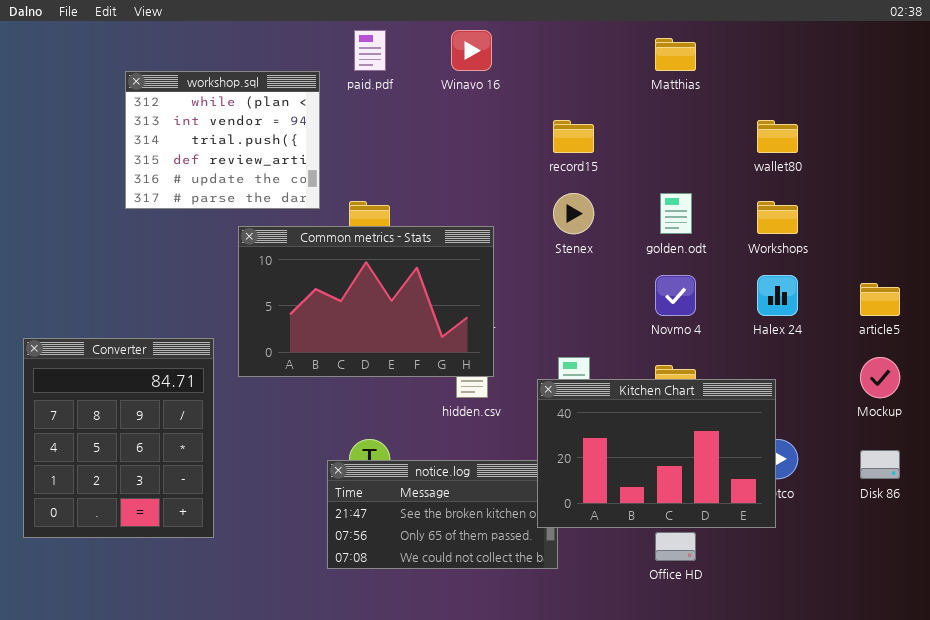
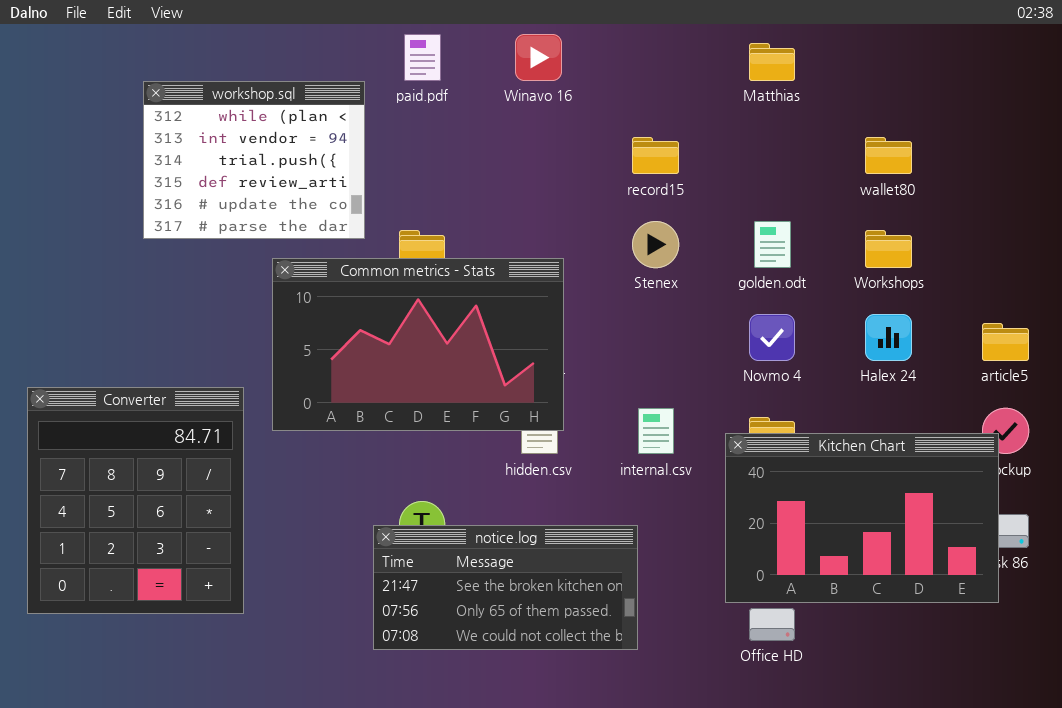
Kitchen Chart: [537,379,776,528] -> [725,433,999,603], moved

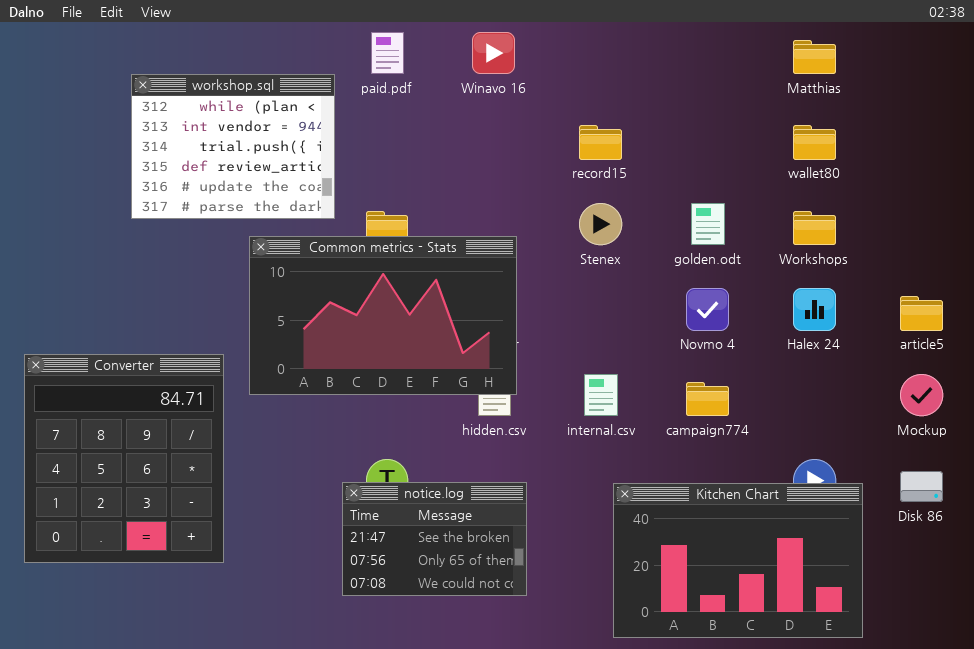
Matthias: [749,43,795,81] -> [793,40,836,74], moved
Kitchen Chart: [725,433,999,603] -> [613,483,863,638], moved
notice.log: [373,525,638,650] -> [342,482,527,596], resized

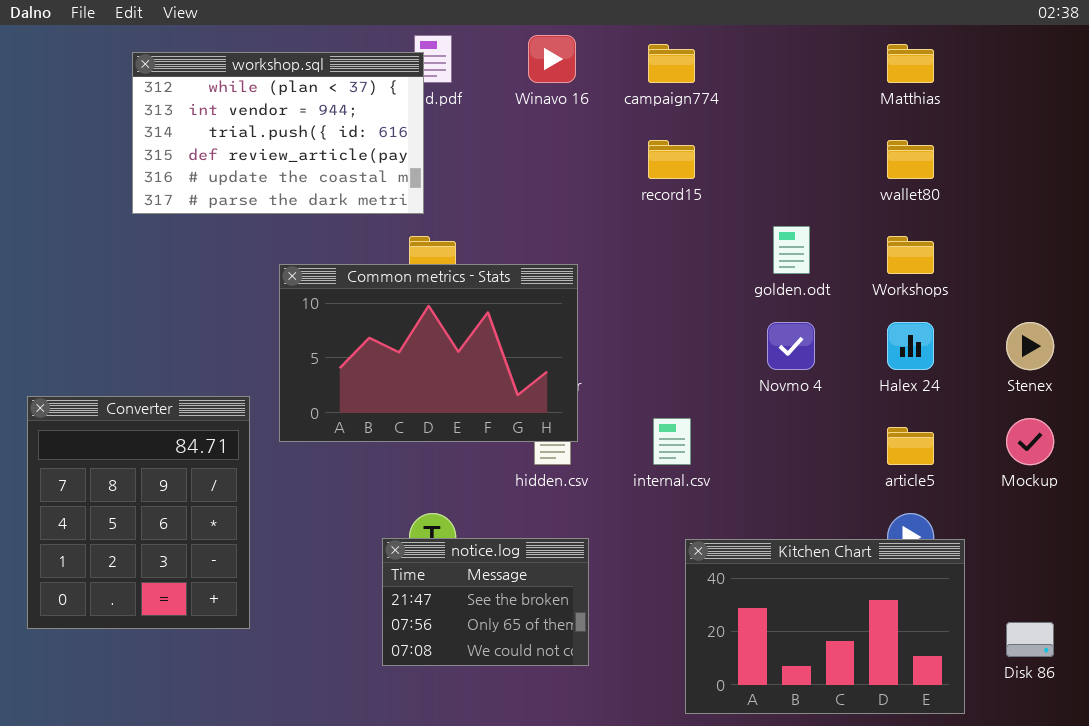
workshop.sql: [131,74,335,219] -> [132,52,424,214], moved, resized
Stenex: [579,203,622,245] -> [1006,322,1054,370], moved
article5: [900,296,943,331] -> [887,427,934,465], moved
campaign774: [686,382,729,416] -> [648,44,695,83], moved
Disk 86: [900,471,943,502] -> [1006,622,1054,657], moved

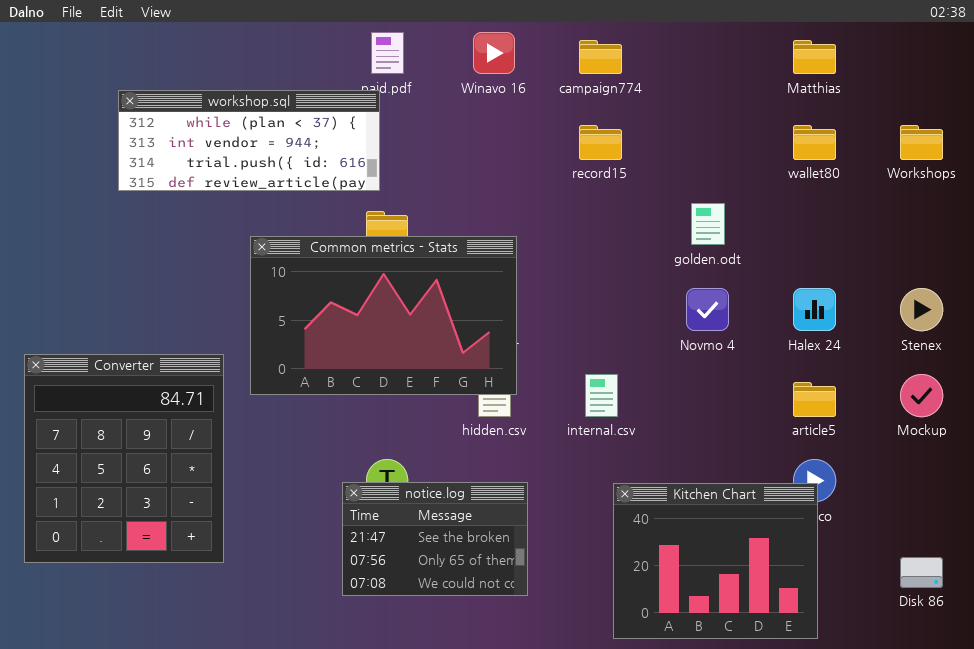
workshop.sql: [132,52,424,214] -> [118,90,380,191], resized
Workshops: [887,236,934,274] -> [900,125,943,160], moved
Kitchen Chart: [685,539,965,714] -> [613,483,818,639], resized

